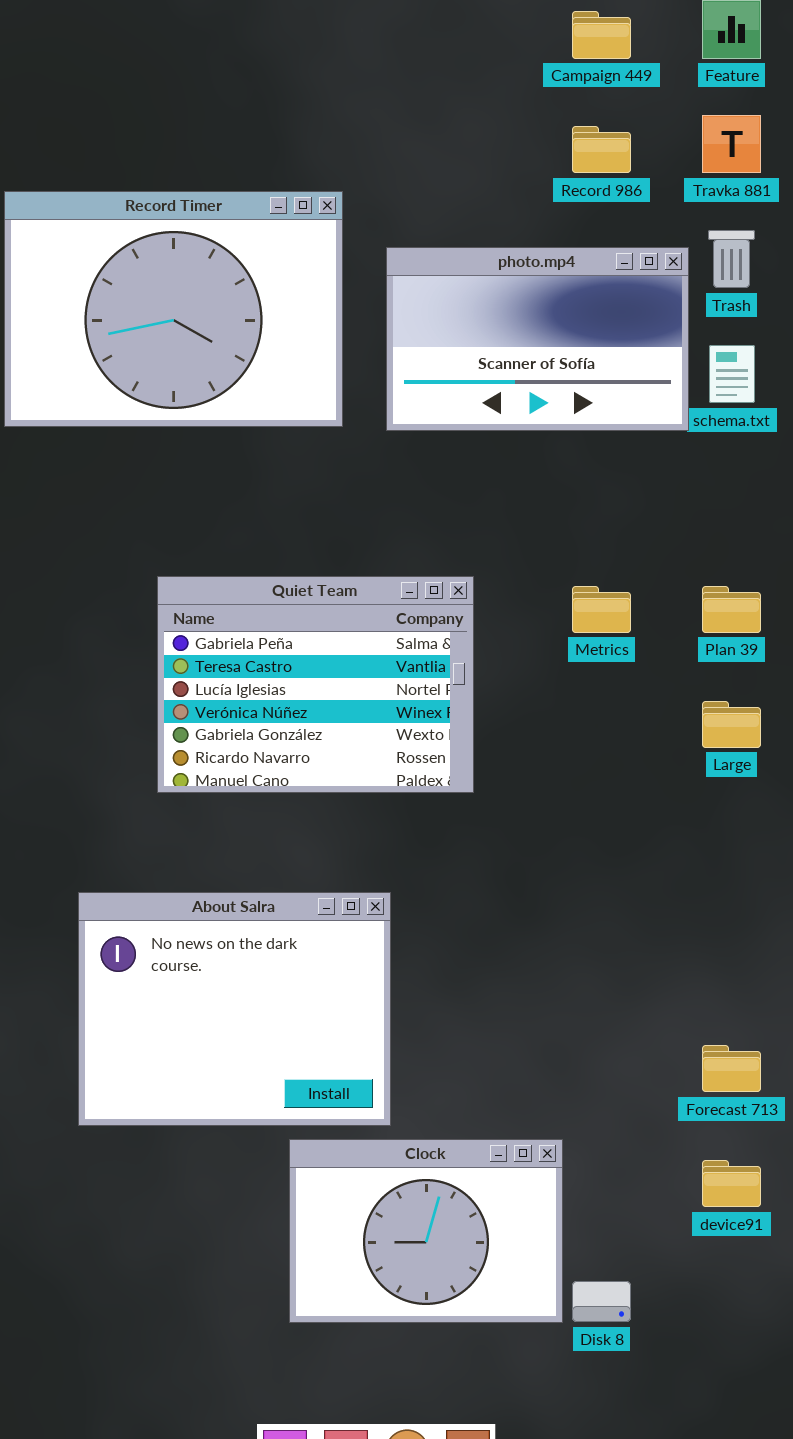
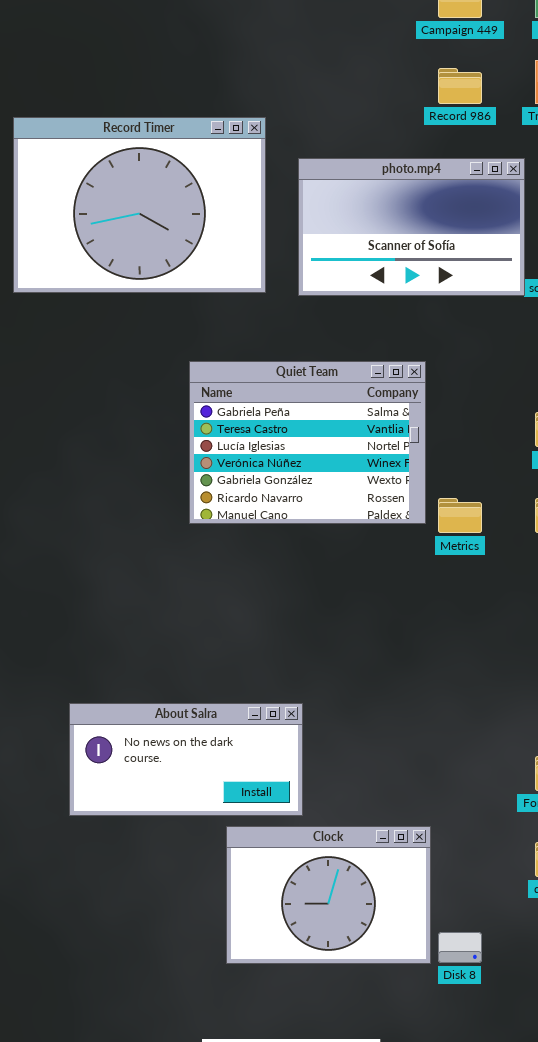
Quiet Team: [157,576,474,793] -> [189,361,426,524], moved
Metrics: [572,586,631,633] -> [438,498,482,533], moved
About Salra: [78,892,391,1126] -> [69,703,303,816], resized

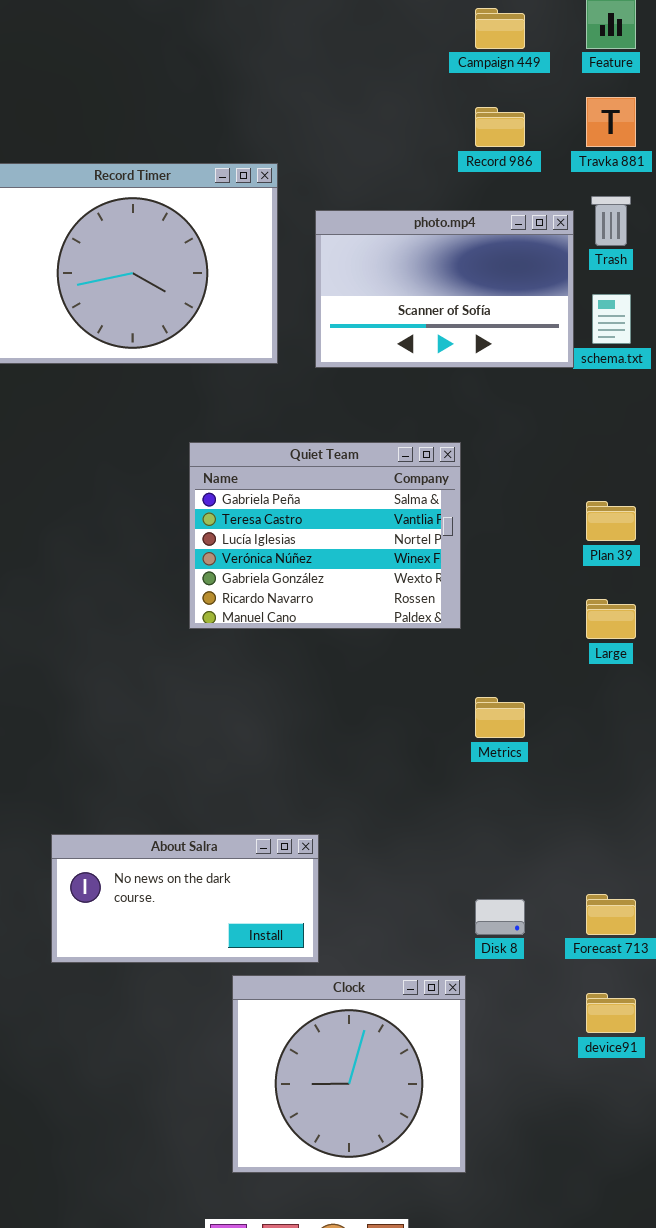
Metrics: [438,498,482,533] -> [475,697,525,738], moved
Clock: [226,826,431,964] -> [232,975,466,1173], resized
Disk 8: [438,932,482,963] -> [475,899,525,935], moved

